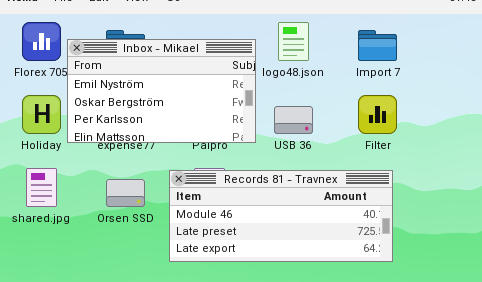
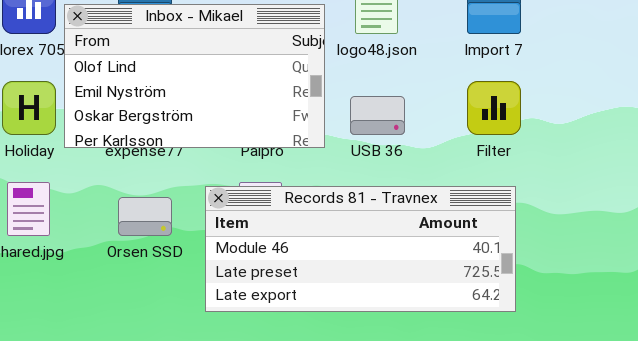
Inbox - Mikael: [67,39,256,143] -> [64,4,325,148], scrolled up 1 row

